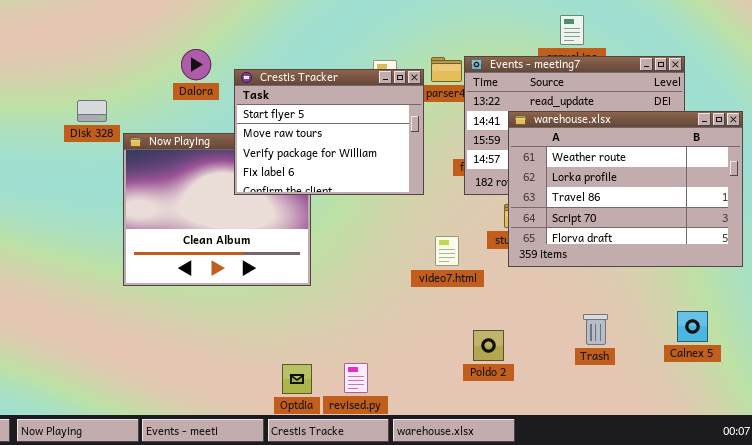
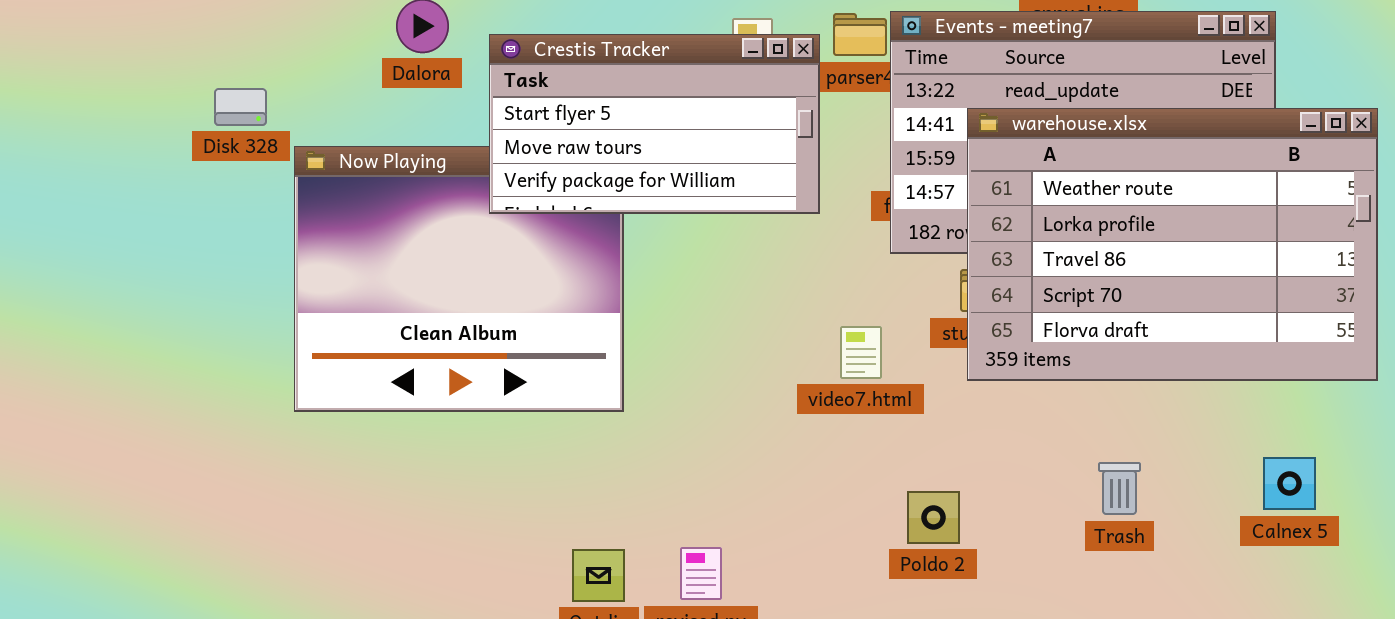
Crestis Tracker: [234,69,424,195] -> [489,34,820,214], resized

